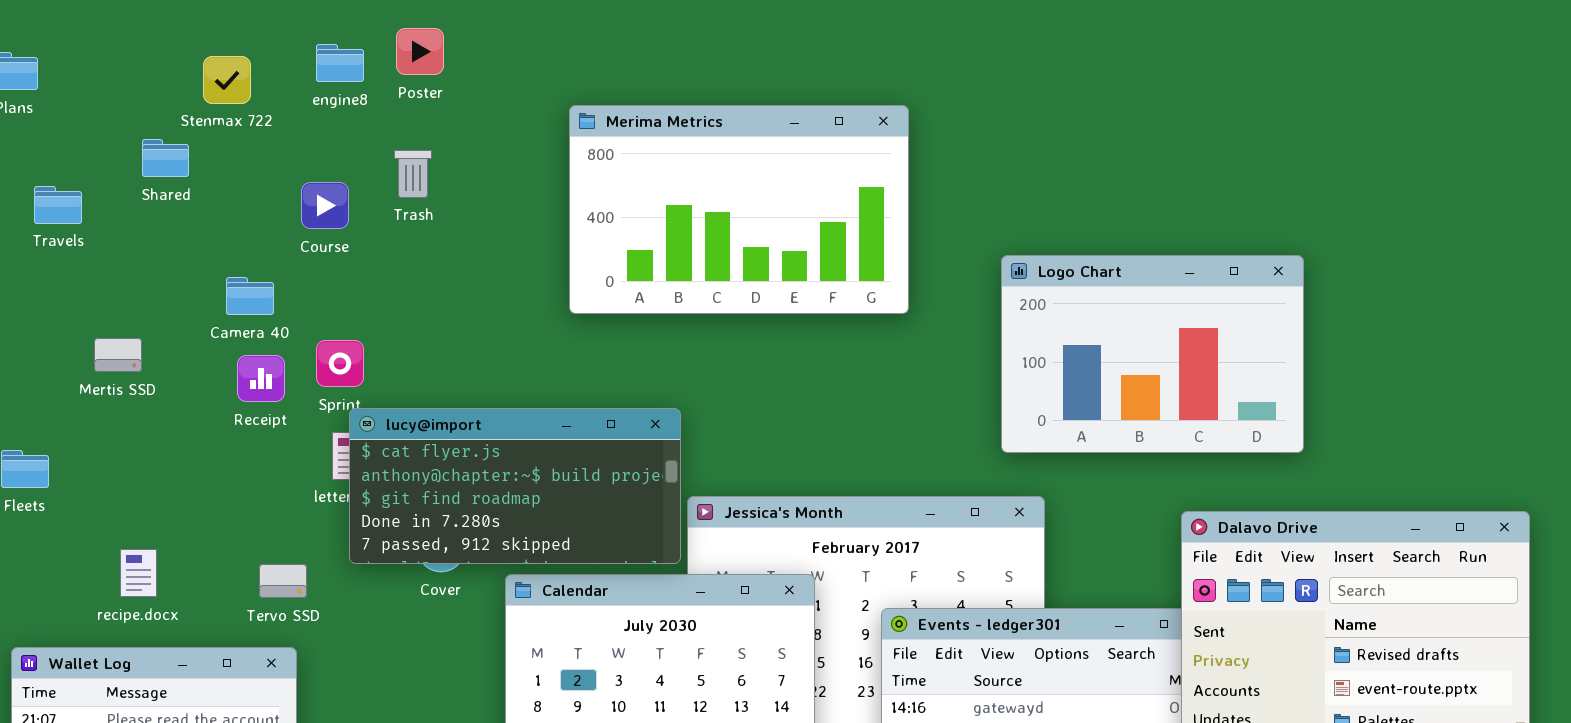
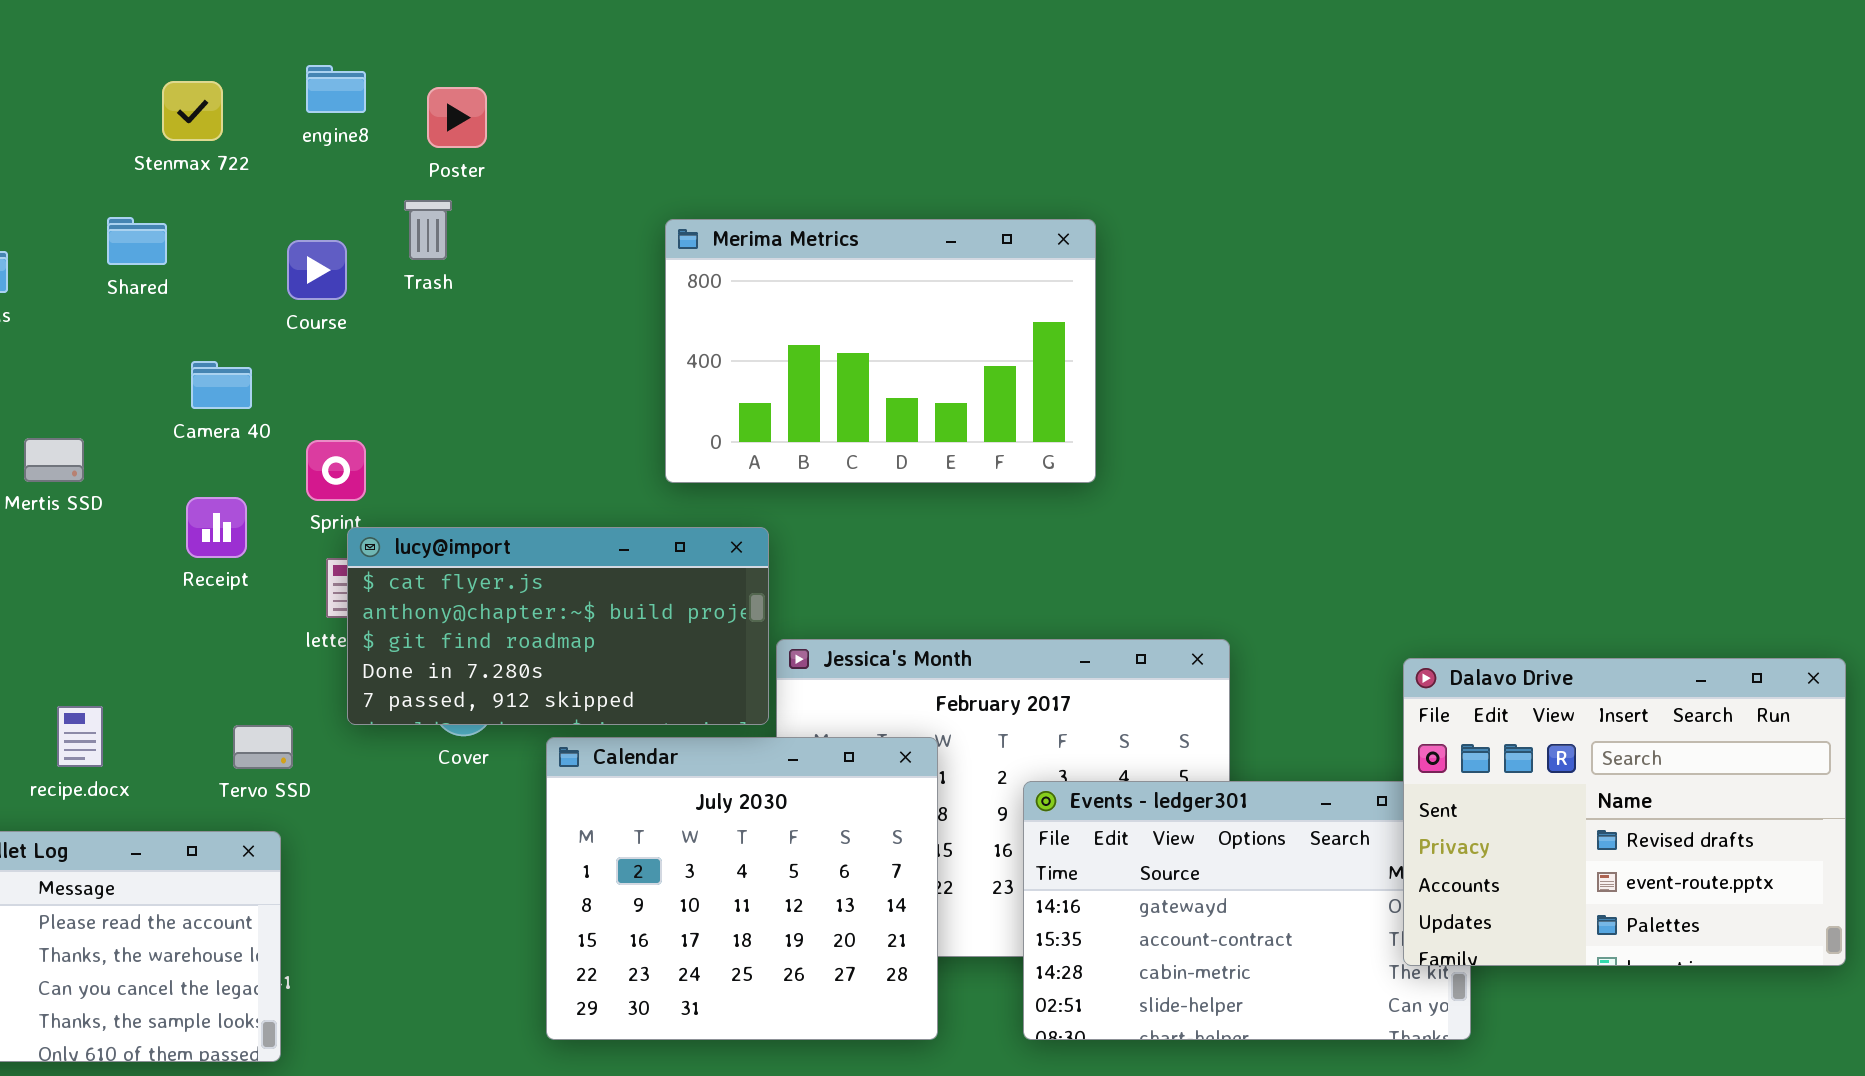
Poster: [396,28,444,75] -> [427,87,487,148], moved
Merima Metrics: [569,105,909,314] -> [665,219,1096,483], moved
Shared: [142,139,189,177] -> [107,217,167,265], moved
Logo Chart: [1001,255,1304,453] -> none, closed
Receipt: [237,355,285,402] -> [186,497,247,558], moved

